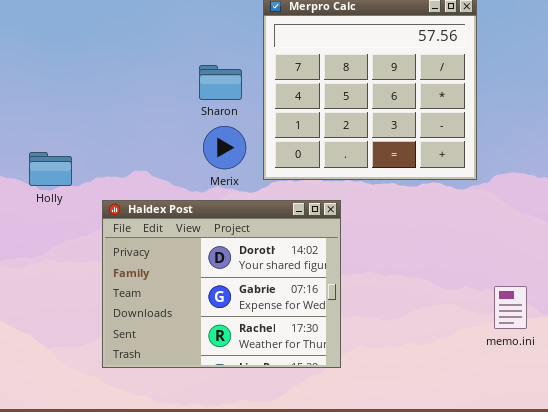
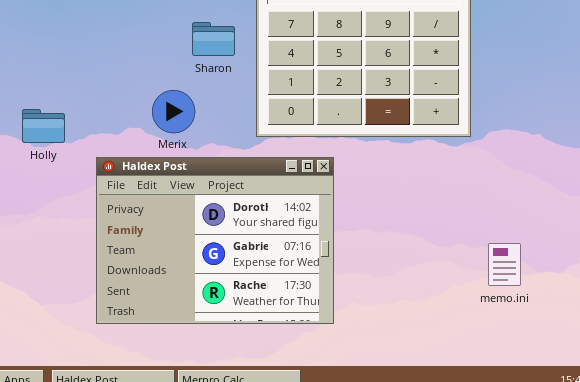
Merix: [203,126,246,169] -> [152,90,195,133], moved

